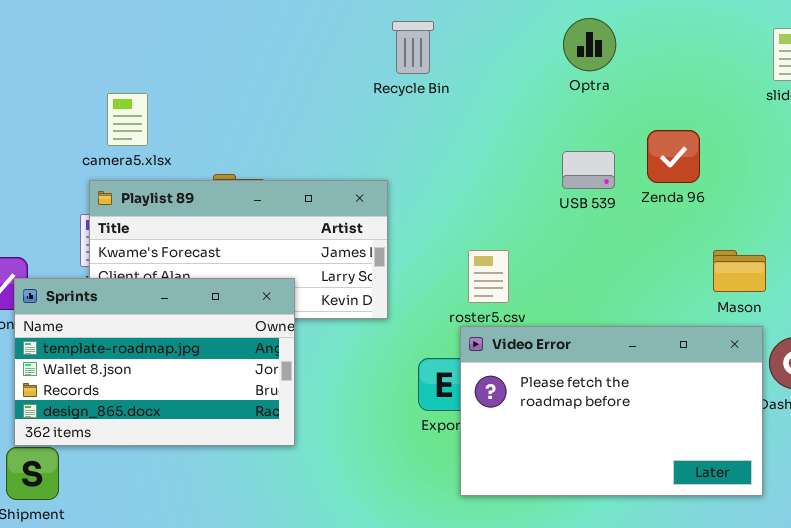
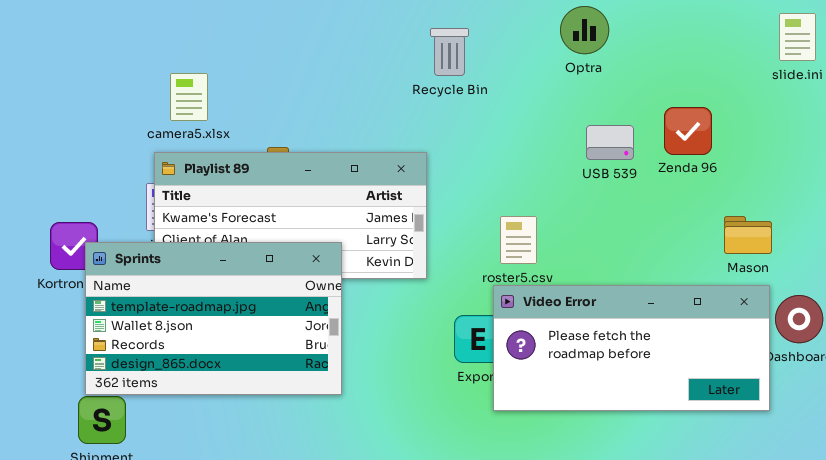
Optra: [563,18,616,71] -> [560,6,609,54], moved
Recycle Bin: [392,21,434,74] -> [430,28,469,76], moved
Video Error: [460,326,763,496] -> [493,285,770,411], resized

